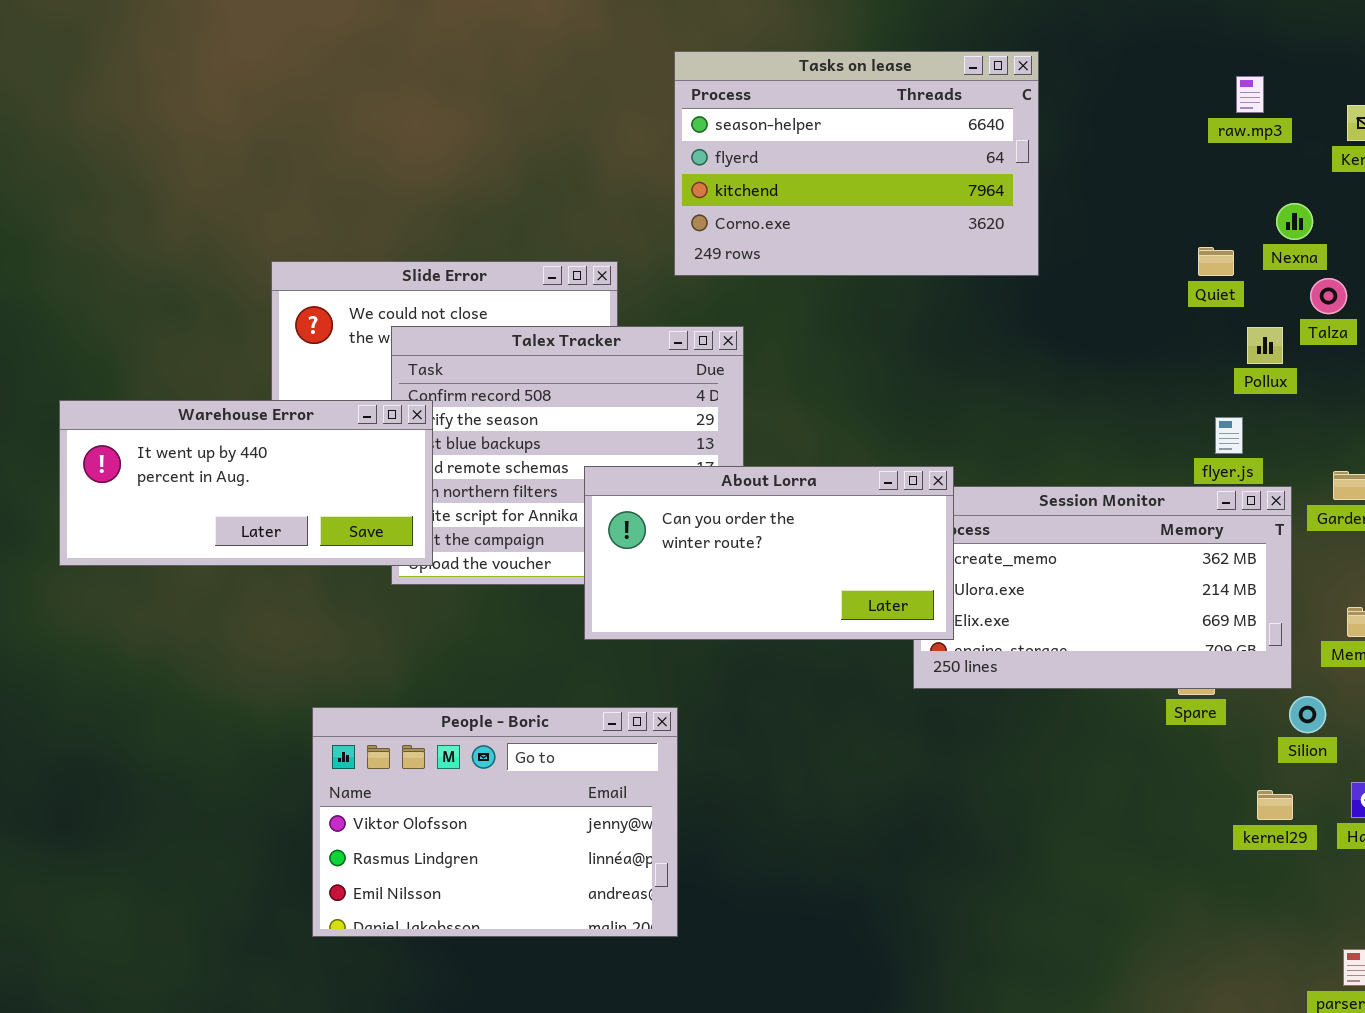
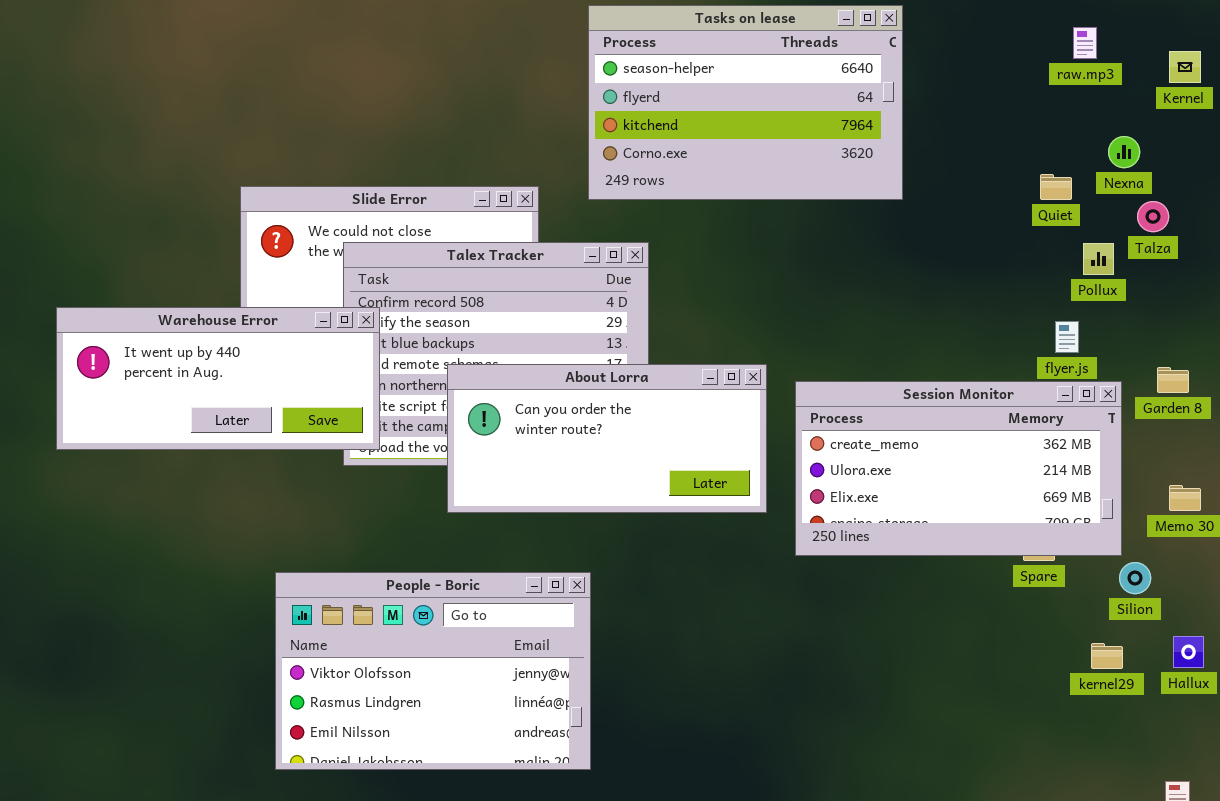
About Lorra: [584,466,954,640] -> [447,364,767,513], moved

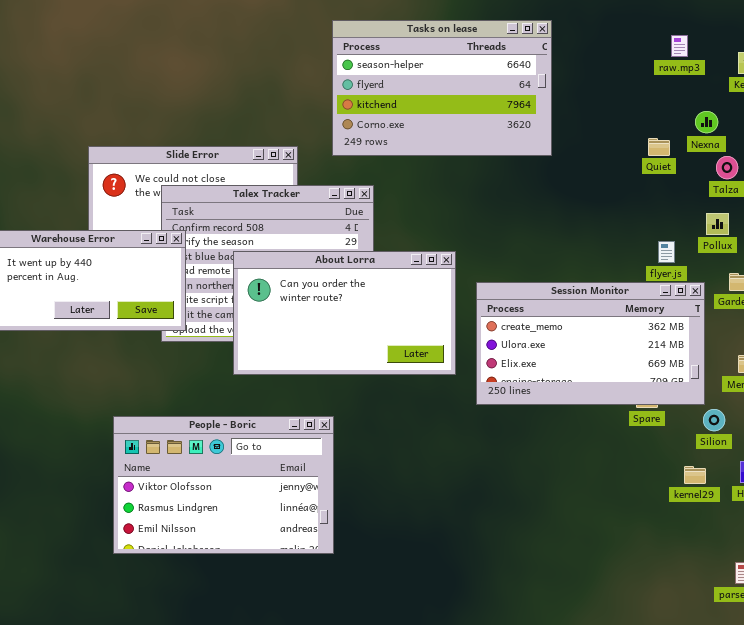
Pollux: [1083,243,1114,275] -> [706,213,729,235], moved
About Lorra: [447,364,767,513] -> [233,251,456,375], resized

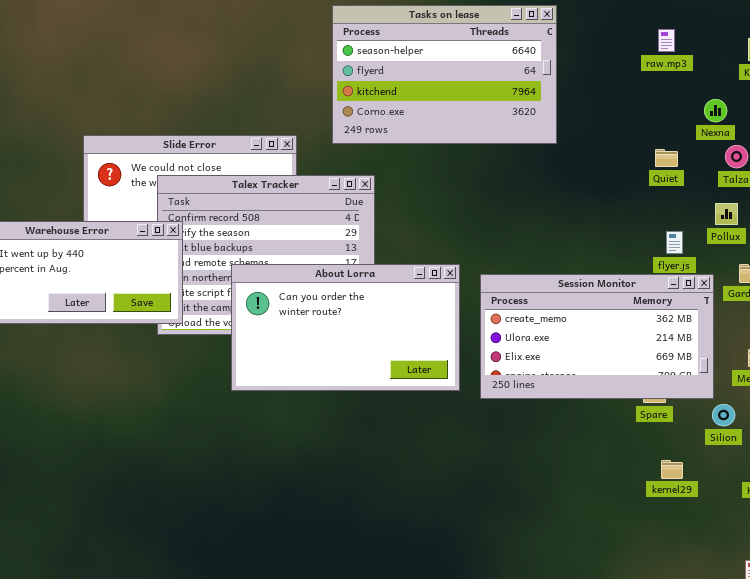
raw.mp3: [671,35,688,57] -> [658,29,675,52], moved
Quiet: [648,138,670,156] -> [655,149,678,167], moved
About Lorra: [233,251,456,375] -> [231,264,460,391], moved
People - Boric: [113,416,334,554] -> none, closed
kernel29: [684,466,706,484] -> [661,460,683,479], moved

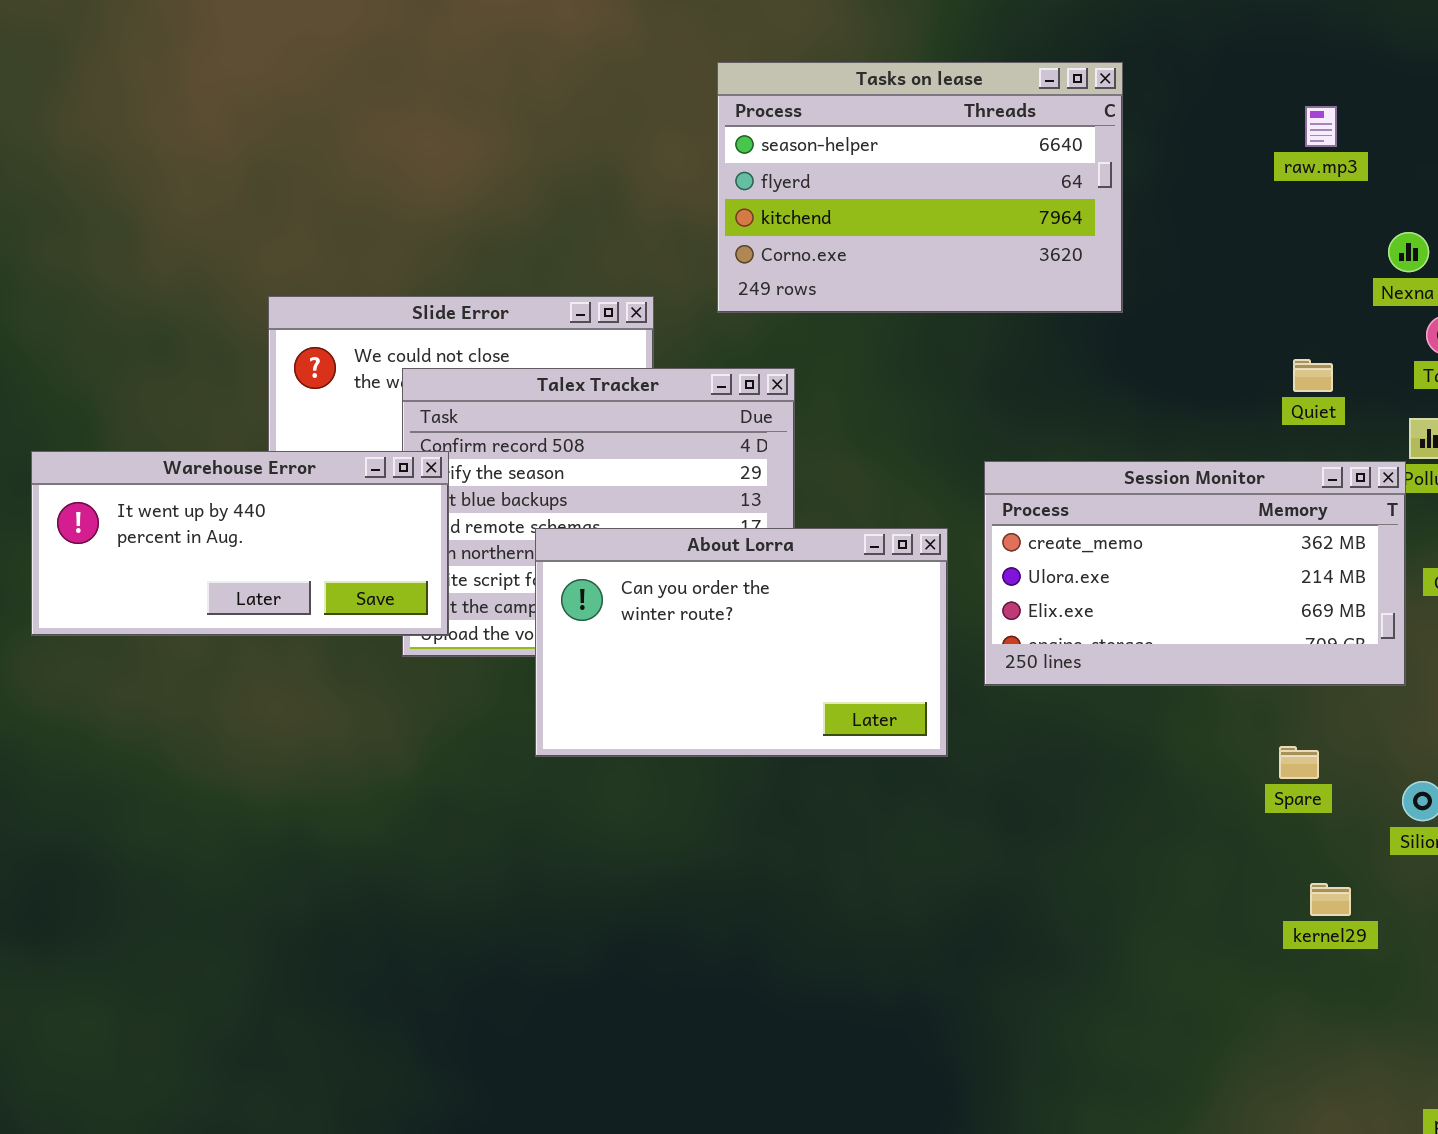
Quiet: [655,149,678,167] -> [1293,359,1333,392], moved
Session Monitor: [480,274,714,399] -> [984,461,1406,686], moved

